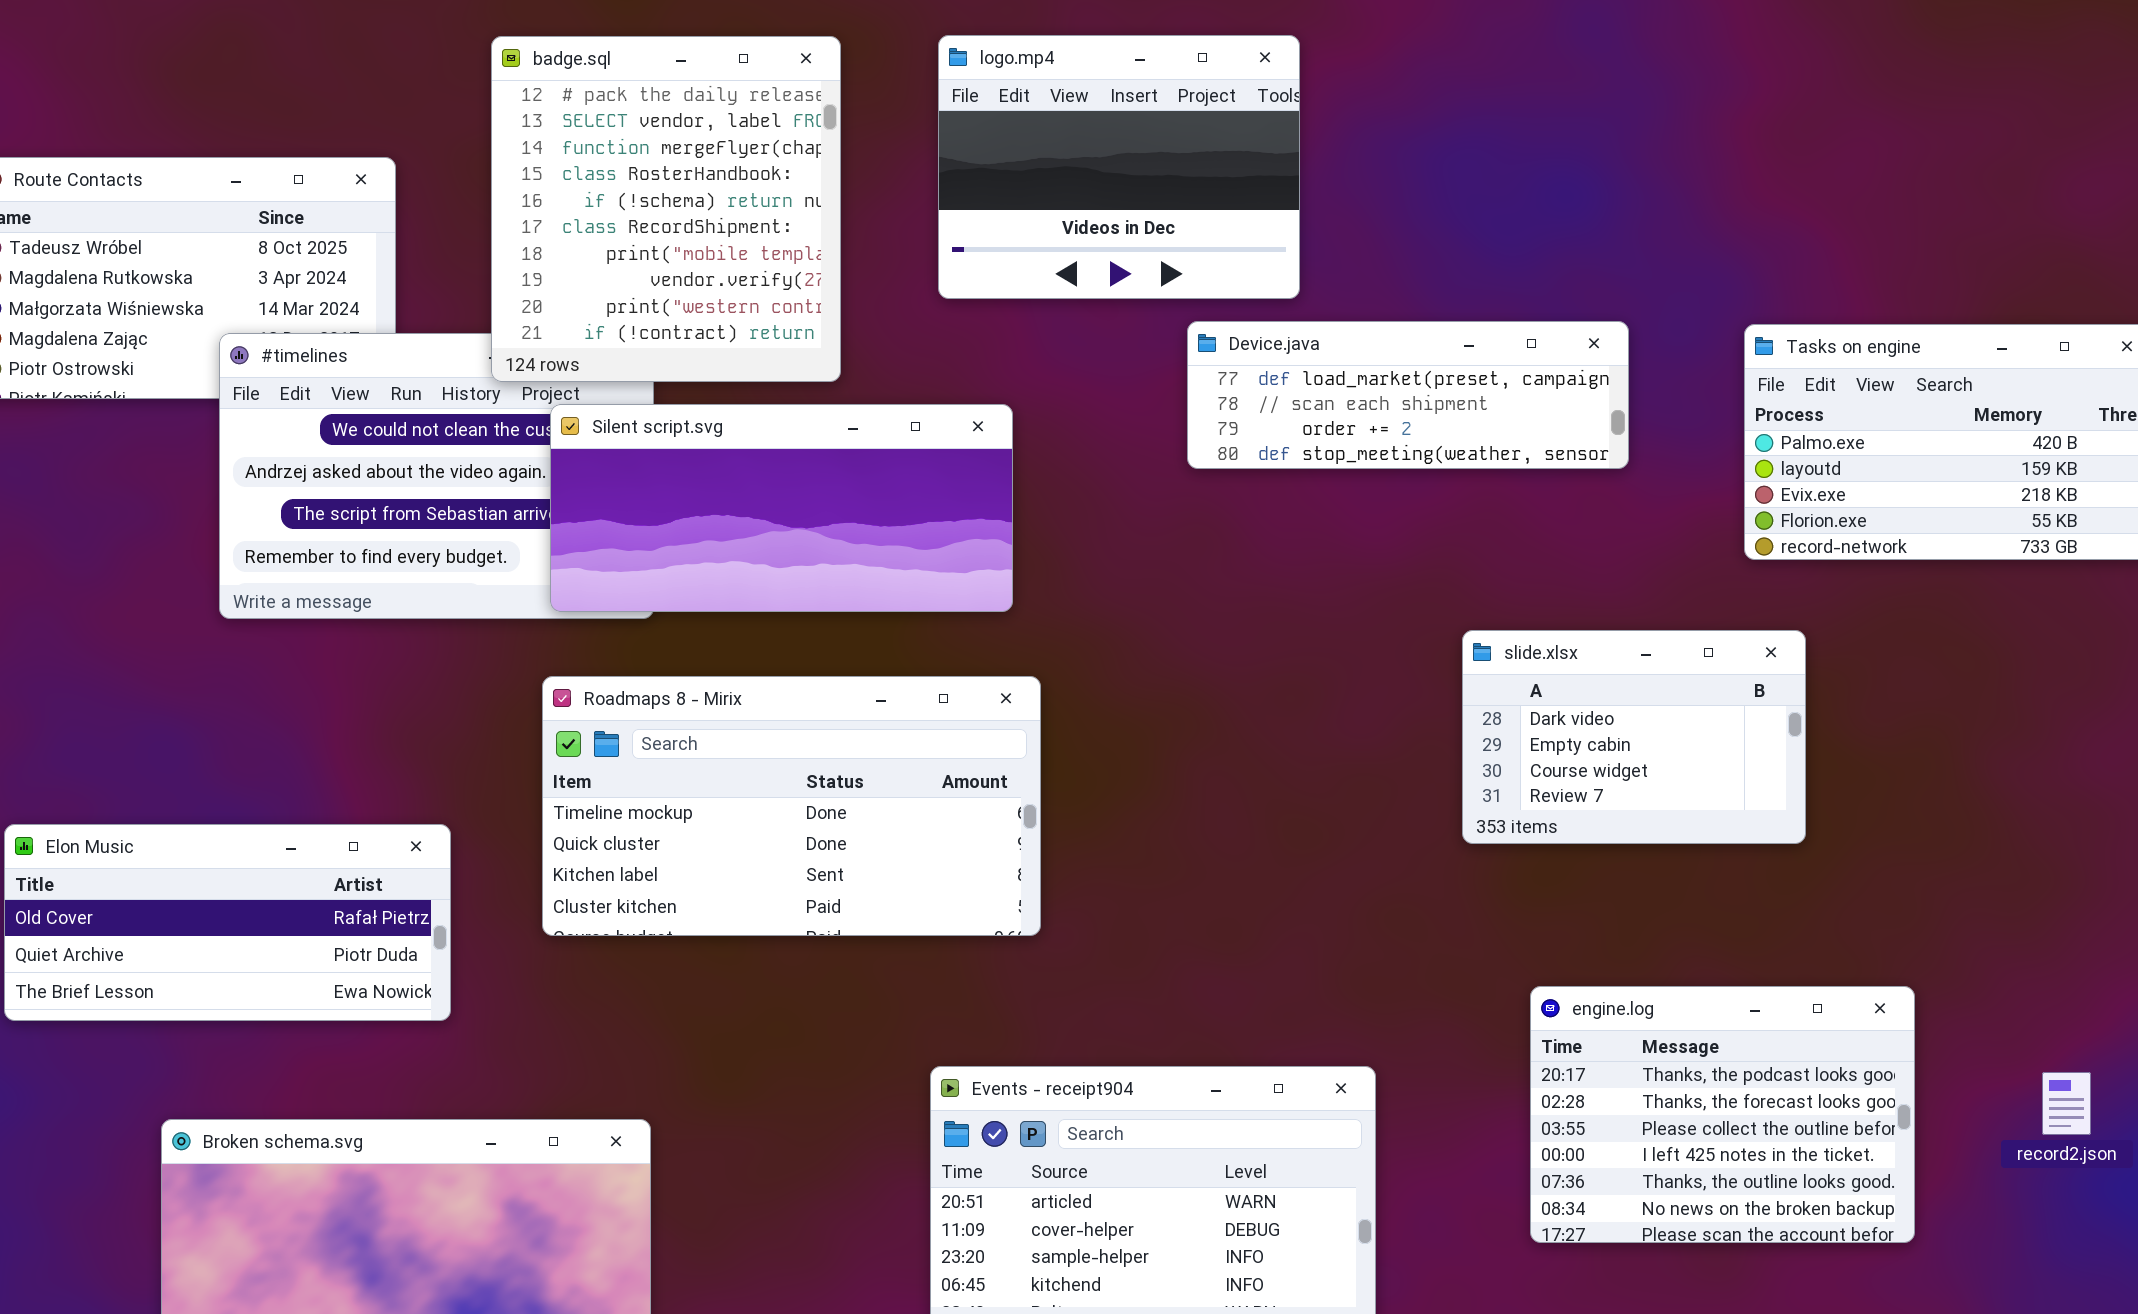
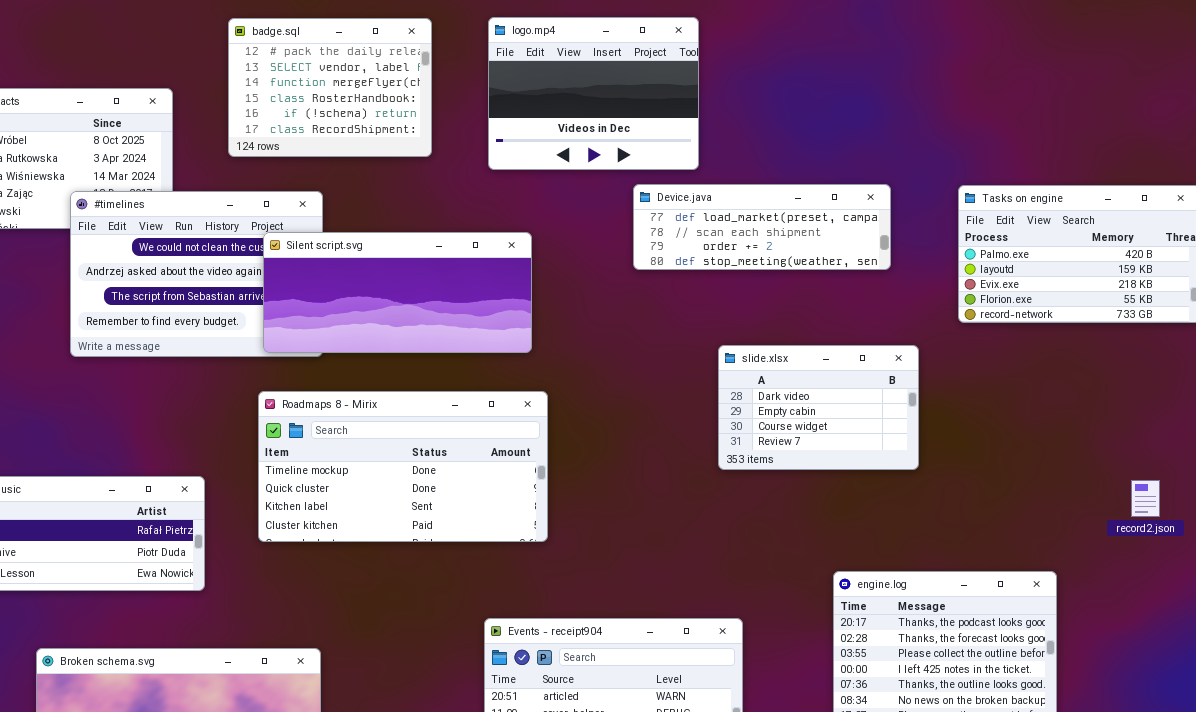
badge.sql: [491,36,841,382] -> [228,18,432,157], resized
slide.xlsx: [1462,630,1806,844] -> [718,345,919,470], moved
record2.json: [2042,1072,2091,1135] -> [1131,480,1160,517], moved

